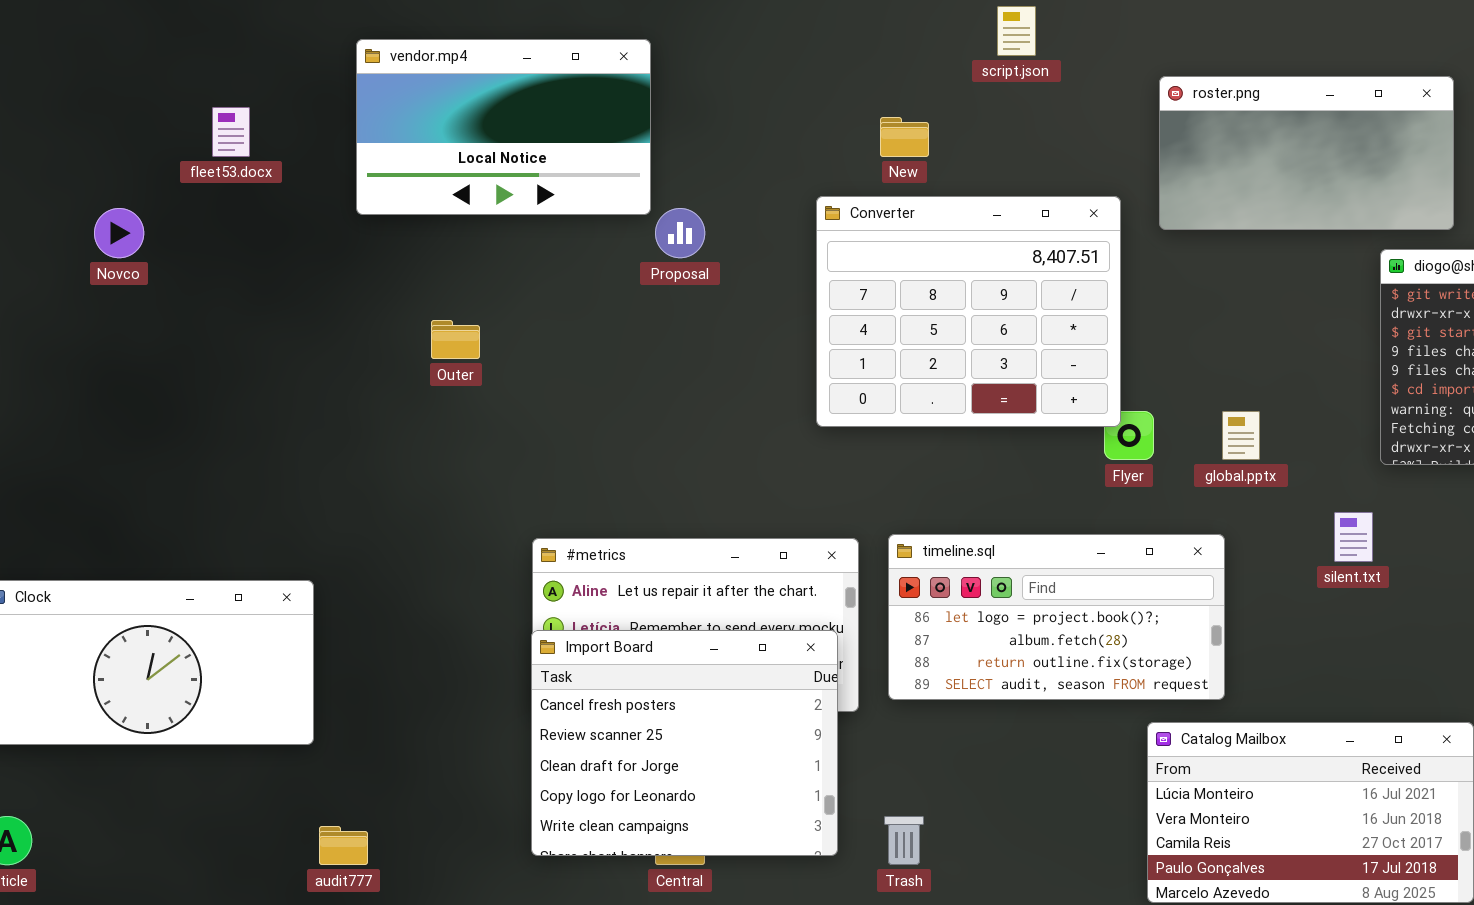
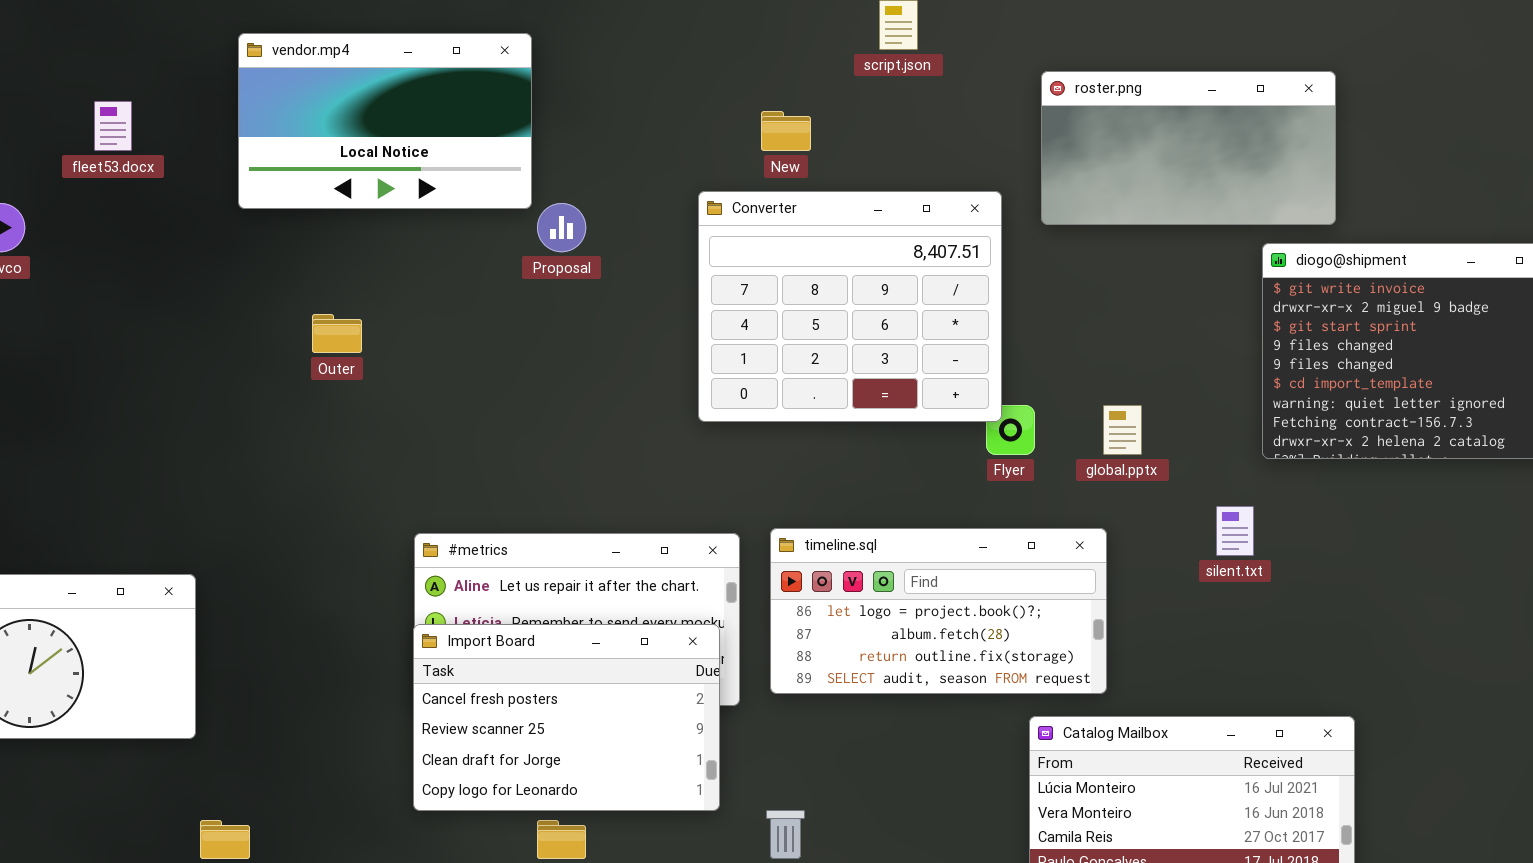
Import Board: [531,630,838,856] -> [413,624,720,811], resized

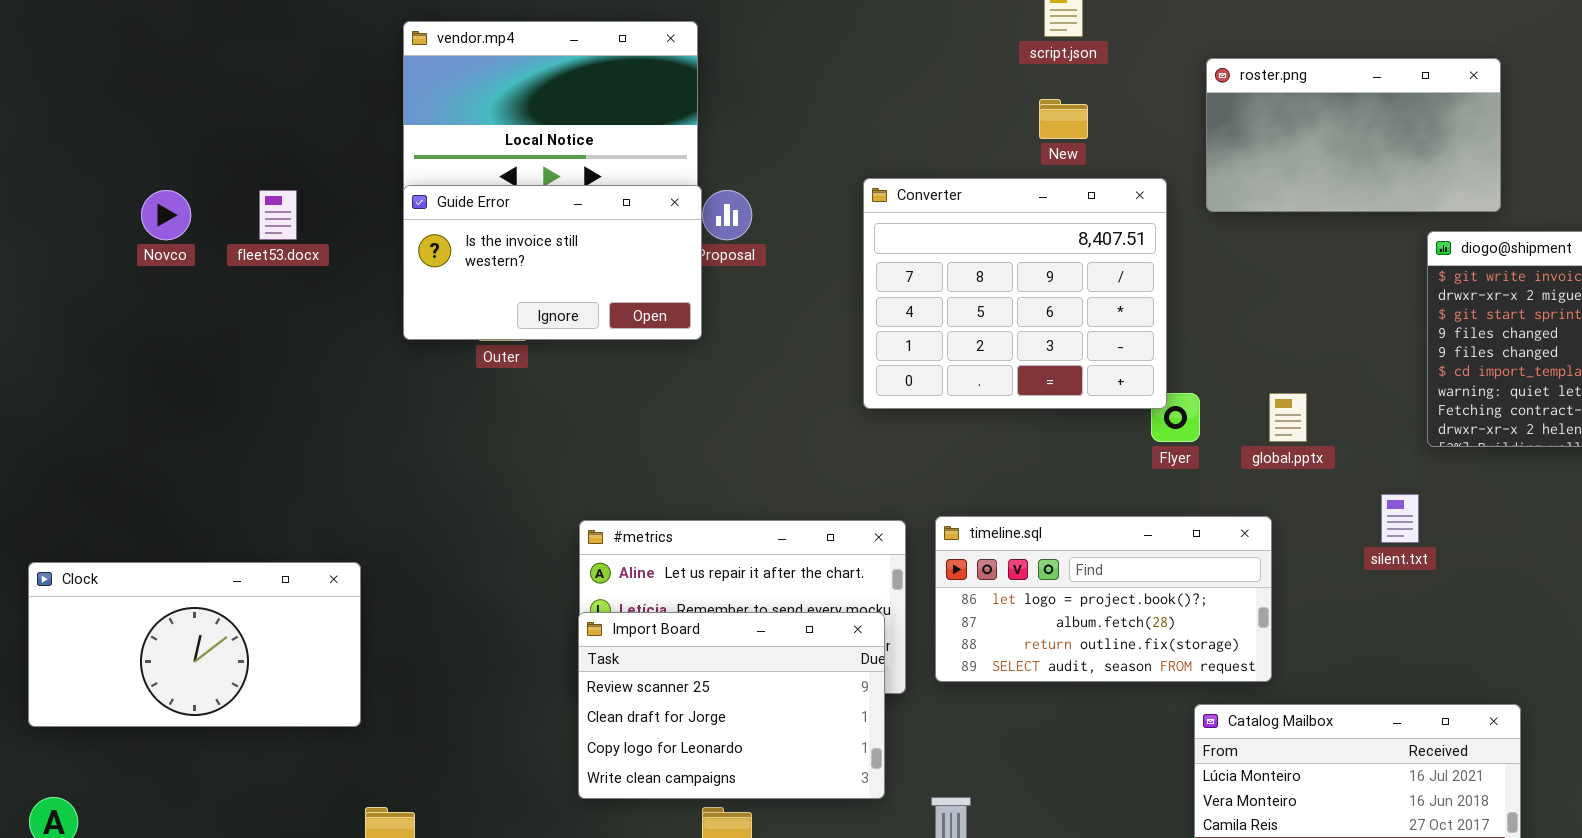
fleet53.docx: [94,101,132,151] -> [259,190,297,240], moved
New: [761,111,811,151] -> [1039,99,1088,139], moved
Guide Error: none -> [403,185,702,340], opened
Import Board: [413,624,720,811] -> [578,612,885,799], scrolled down 1 row

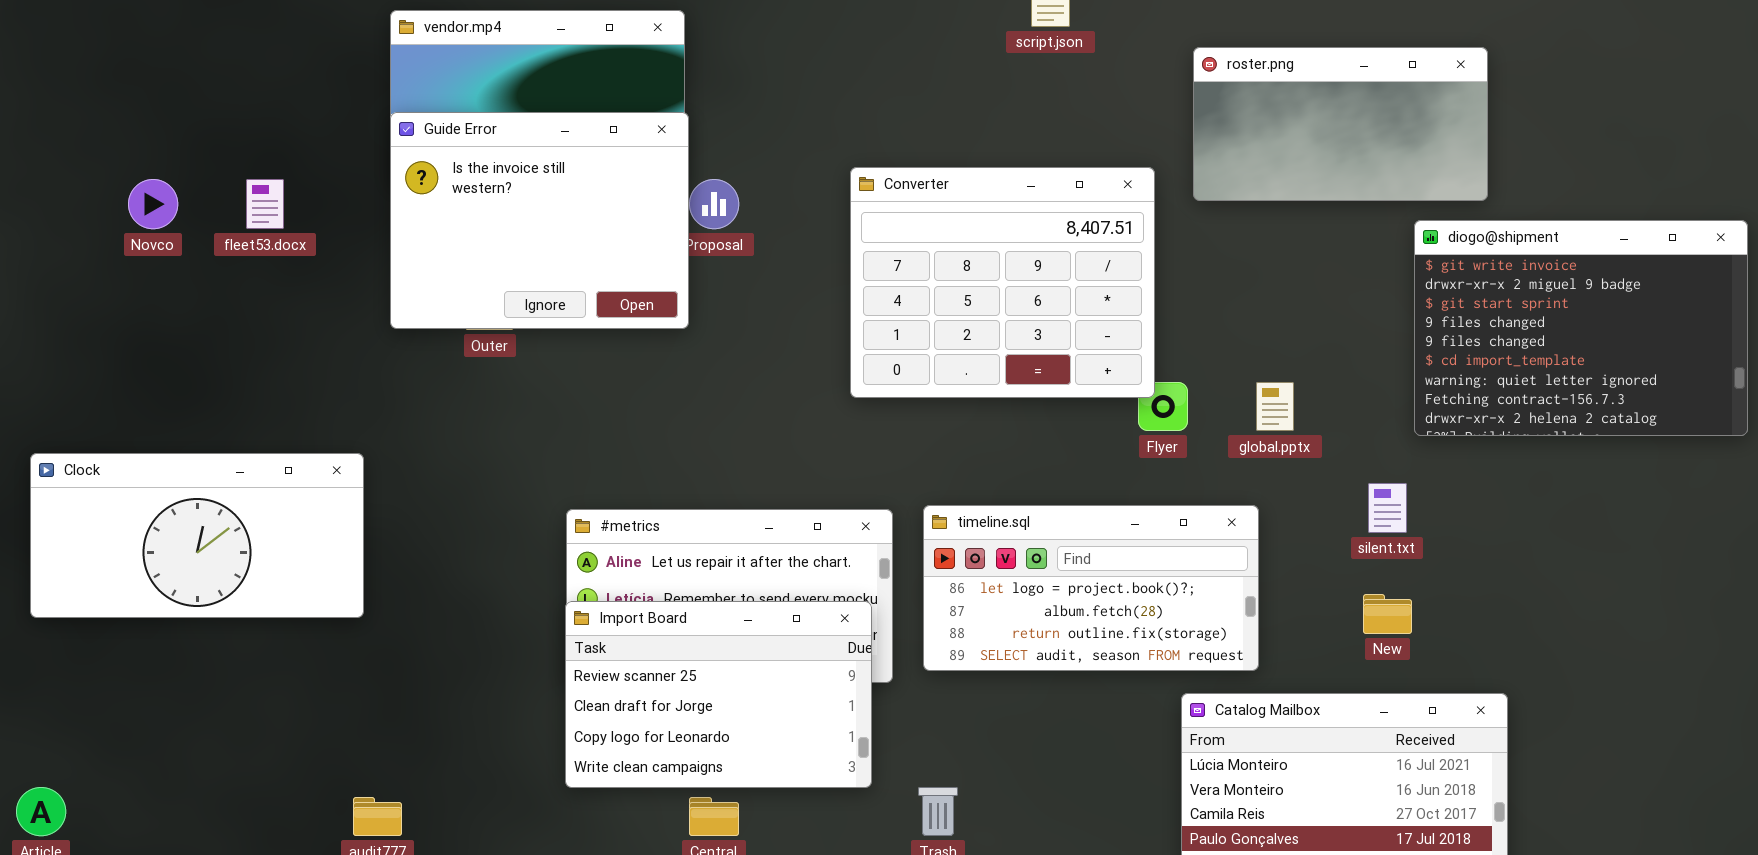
New: [1039,99,1088,139] -> [1363,594,1412,634], moved
Guide Error: [403,185,702,340] -> [390,112,689,329], resized
Clock: [28,562,361,727] -> [30,453,364,618], moved

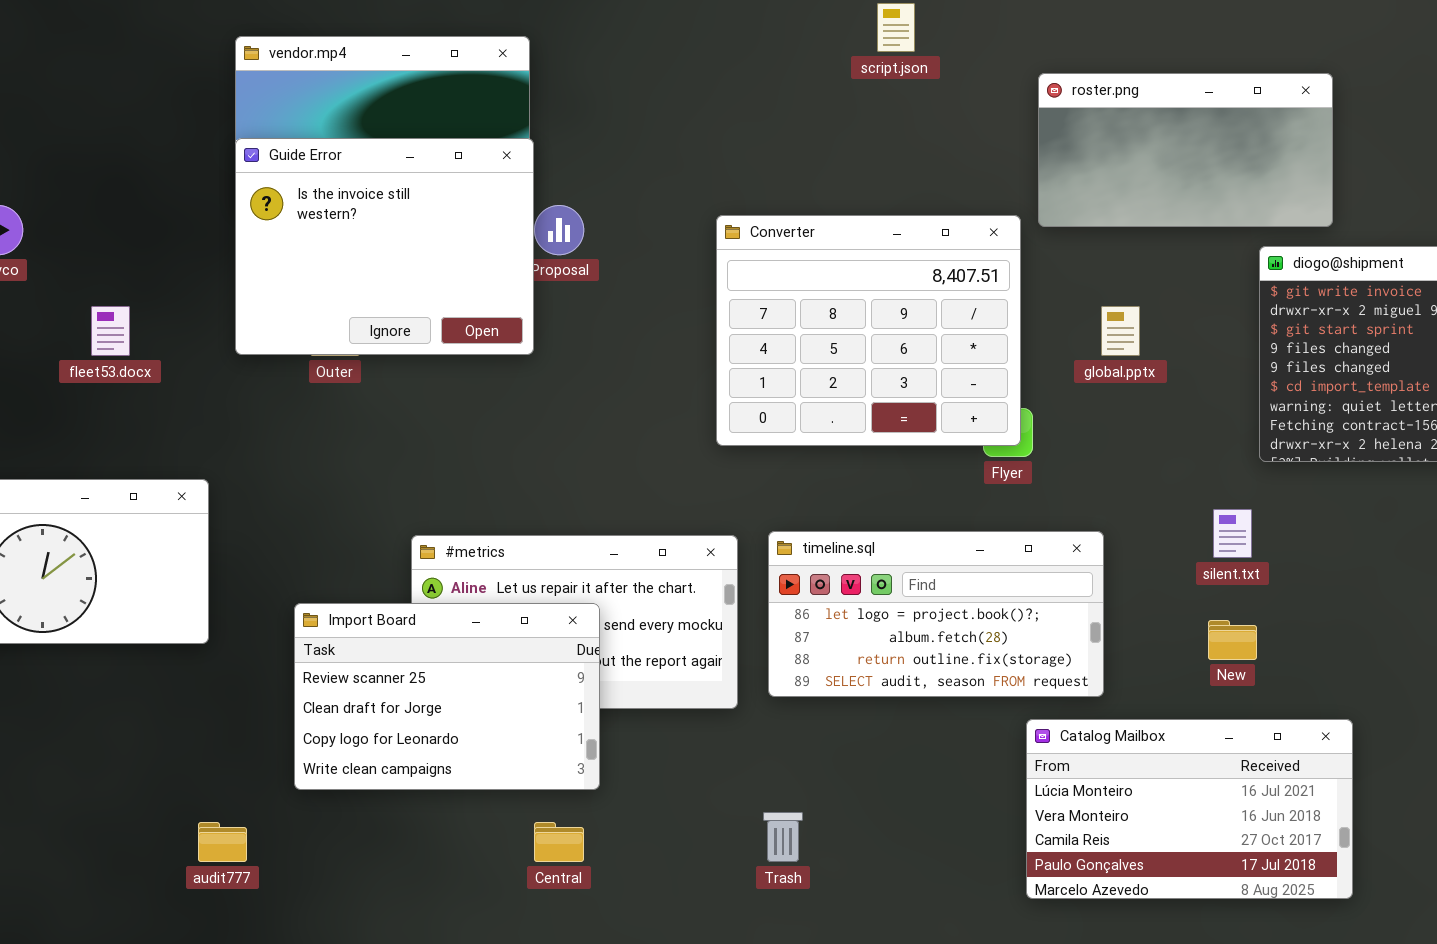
Converter: [850,167,1155,398] -> [716,215,1021,446], moved
fleet53.docx: [246,179,284,229] -> [91,306,130,356], moved
global.pptx: [1256,382,1294,431] -> [1101,306,1140,356], moved
Import Board: [565,601,872,788] -> [294,603,600,790], moved

